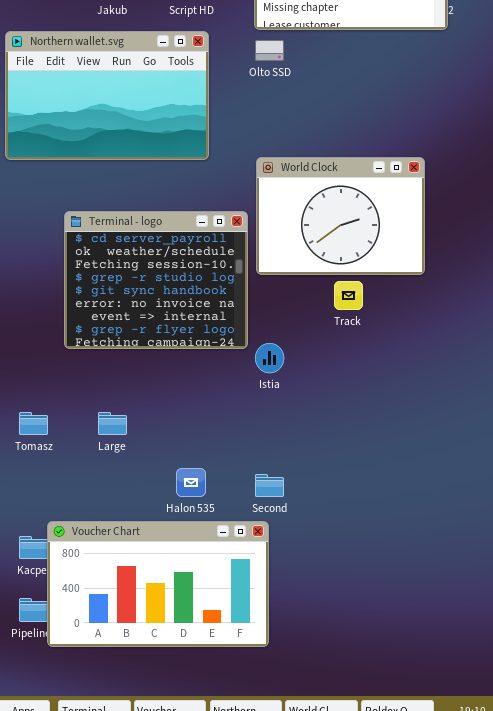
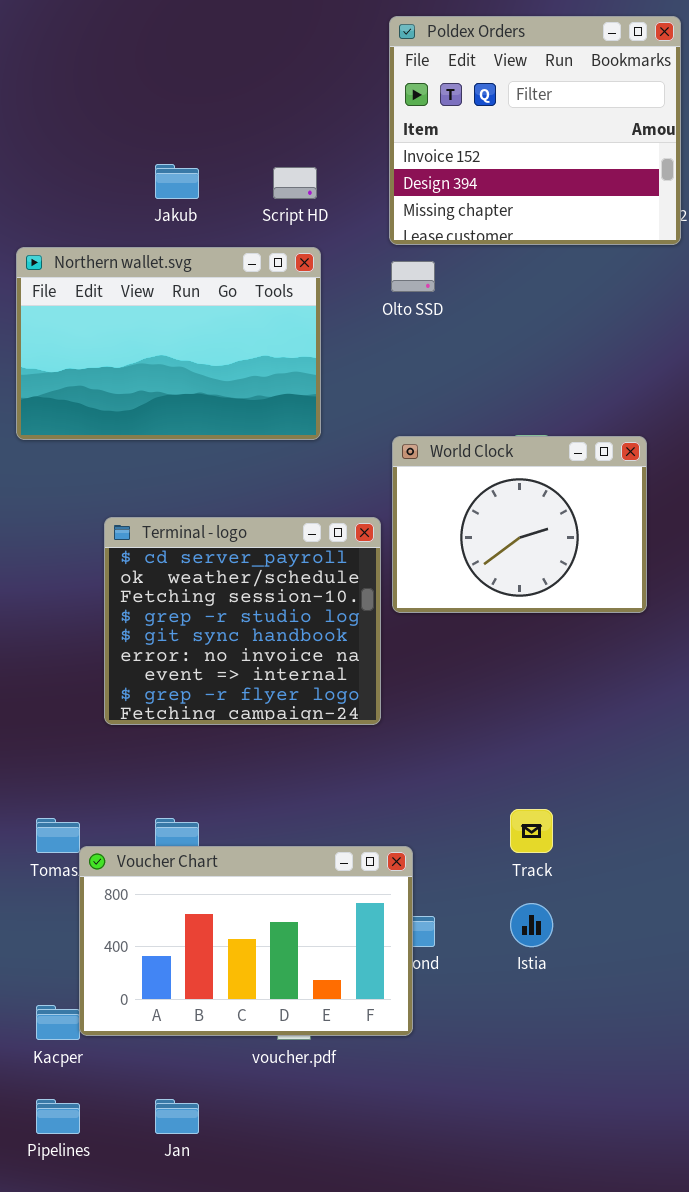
Track: [334,281,363,310] -> [510,809,553,853], moved
Istia: [255,343,284,373] -> [510,903,553,947], moved
Voucher Chart: [47,521,269,647] -> [79,846,413,1036], moved

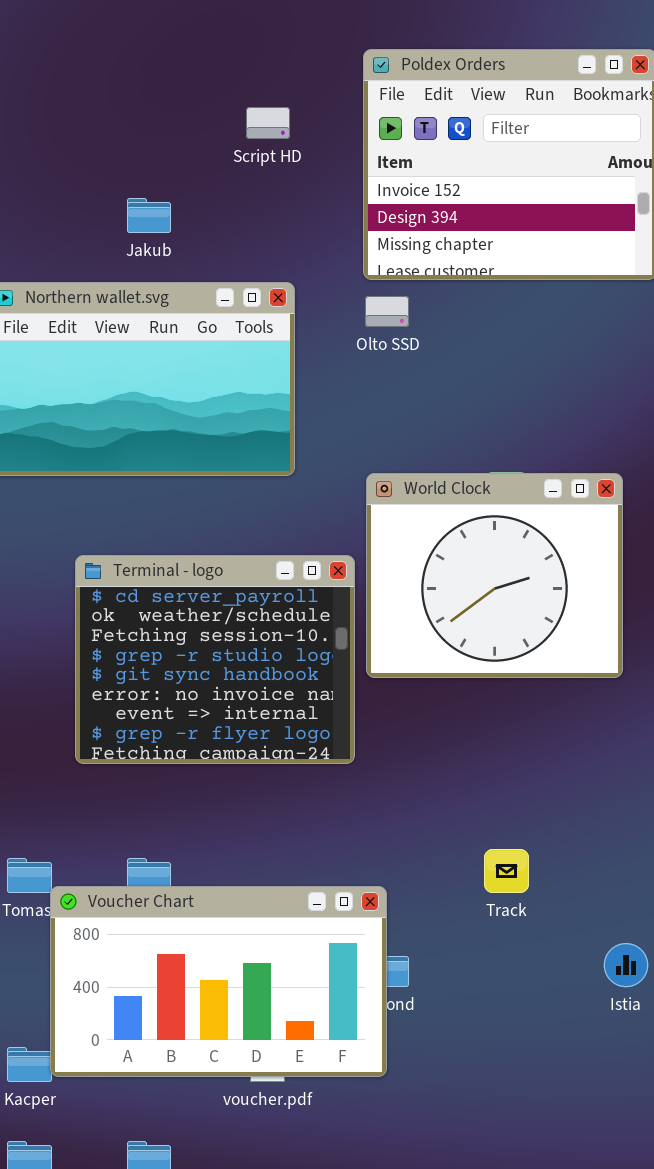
Script HD: [273,167,317,199] -> [246,107,290,139], moved
World Clock: [392,436,647,613] -> [366,473,623,678], resized
Istia: [510,903,553,947] -> [604,943,648,987], moved

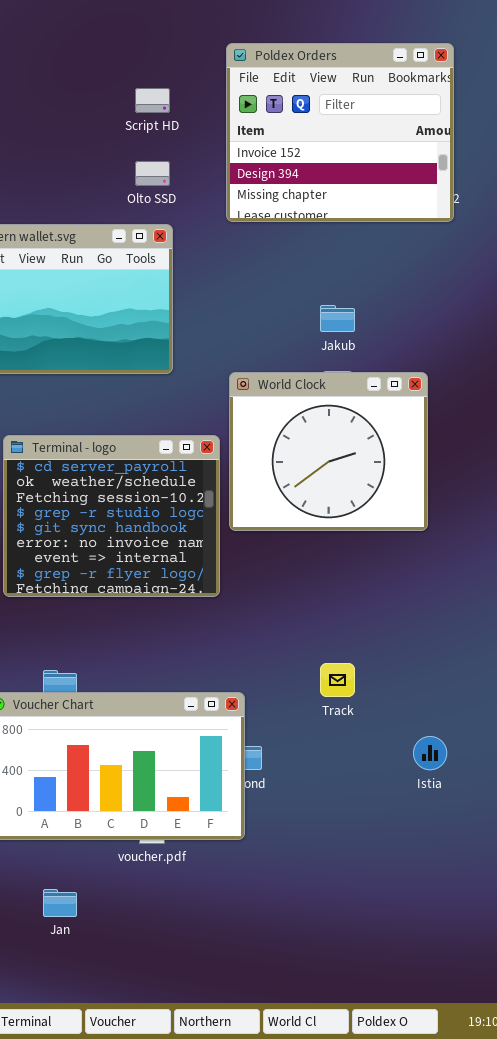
Jakub: [127,198,171,233] -> [320,305,355,332], moved
Olto SSD: [365,296,409,327] -> [135,161,170,186], moved

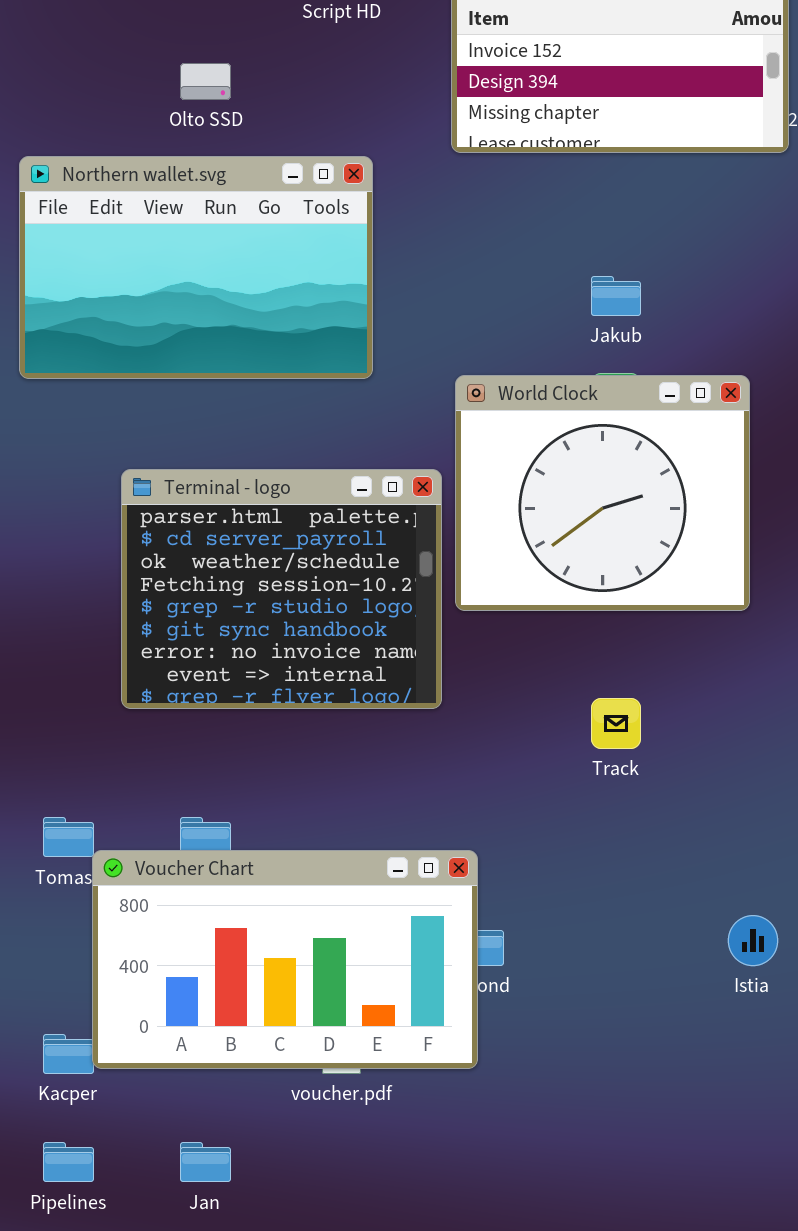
Olto SSD: [135,161,170,186] -> [180,63,231,100], moved
Terminal - logo: [3,435,220,597] -> [121,469,442,709], scrolled up 1 row
Track: [320,663,355,697] -> [591,698,641,749], moved

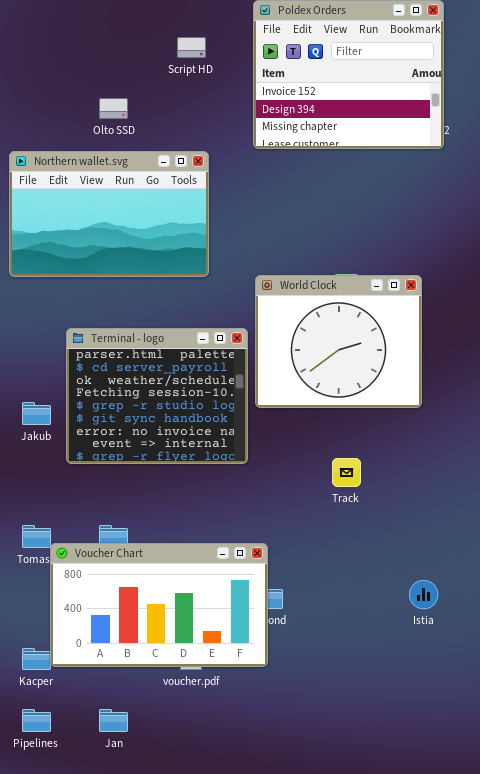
Jakub: [591,276,641,316] -> [22,402,51,425], moved

